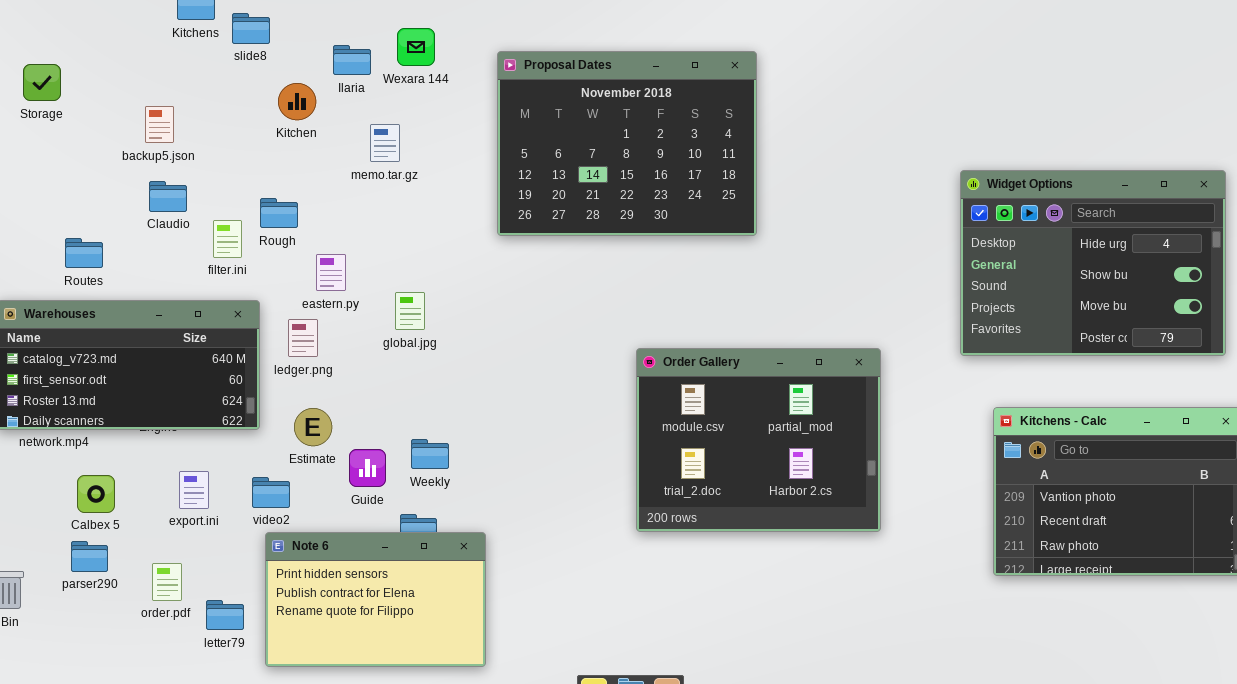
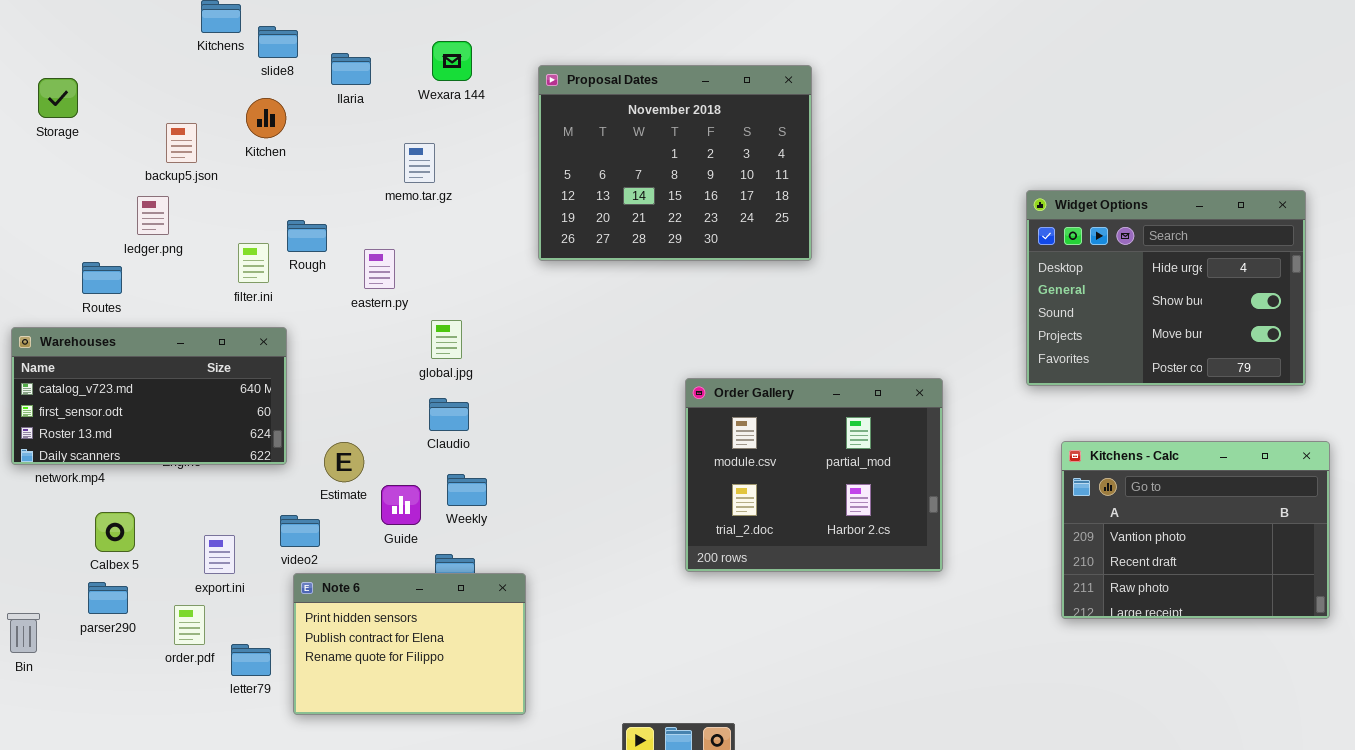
Ilaria: [333,45,371,75] -> [331,53,371,85], moved
Kitchen: [278,83,316,120] -> [246,98,286,138], moved
Claudio: [149,181,187,212] -> [429,398,469,431], moved
eastern.py: [316,254,346,291] -> [364,249,395,289], moved
ledger.png: [288,319,318,357] -> [137,196,169,235], moved
export.ini: [179,471,209,509] -> [204,535,235,574], moved

